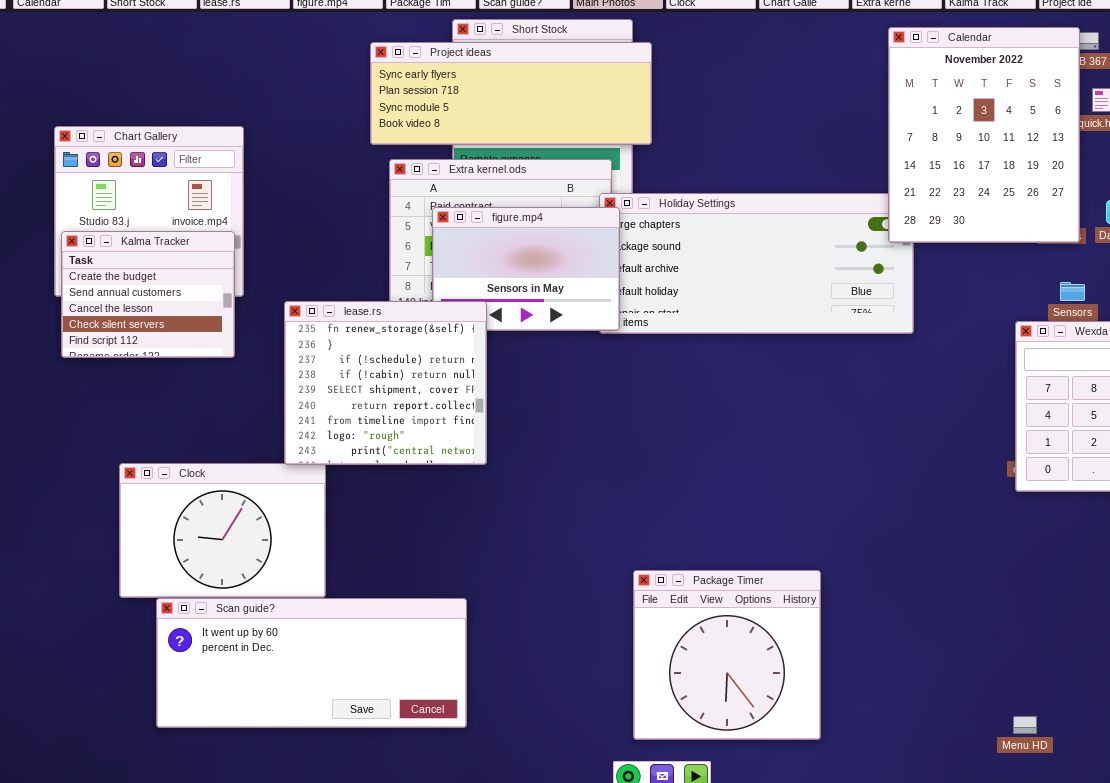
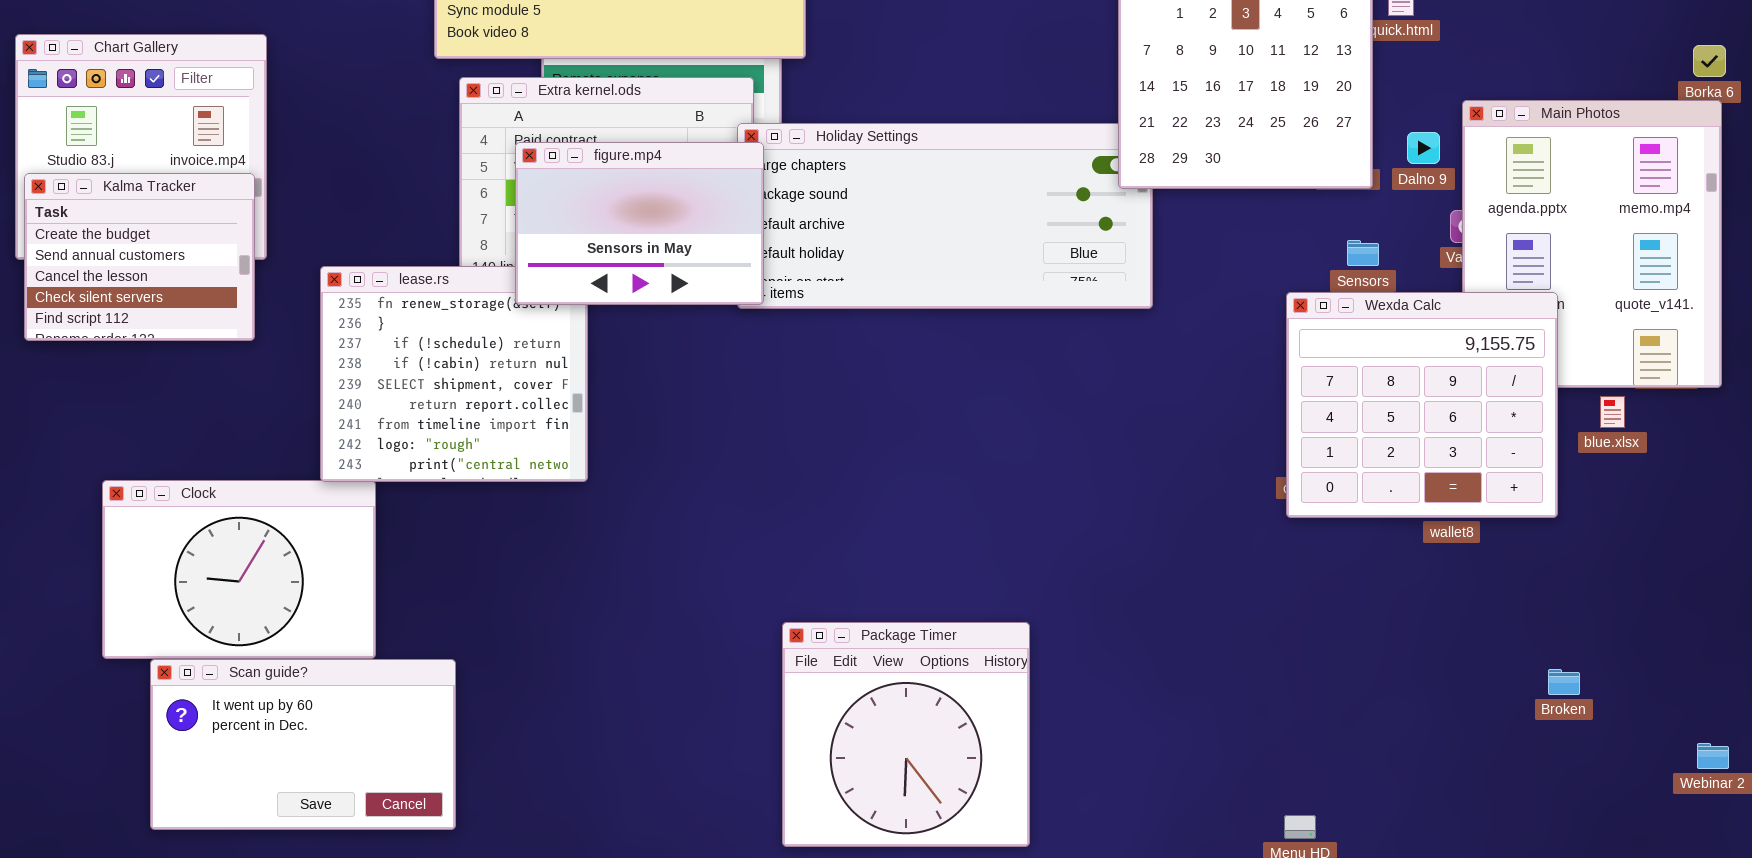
figure.mp4: [432,207,620,331] -> [515,142,764,305], raised
Scan guide?: [156,598,467,728] -> [150,659,456,830], resized

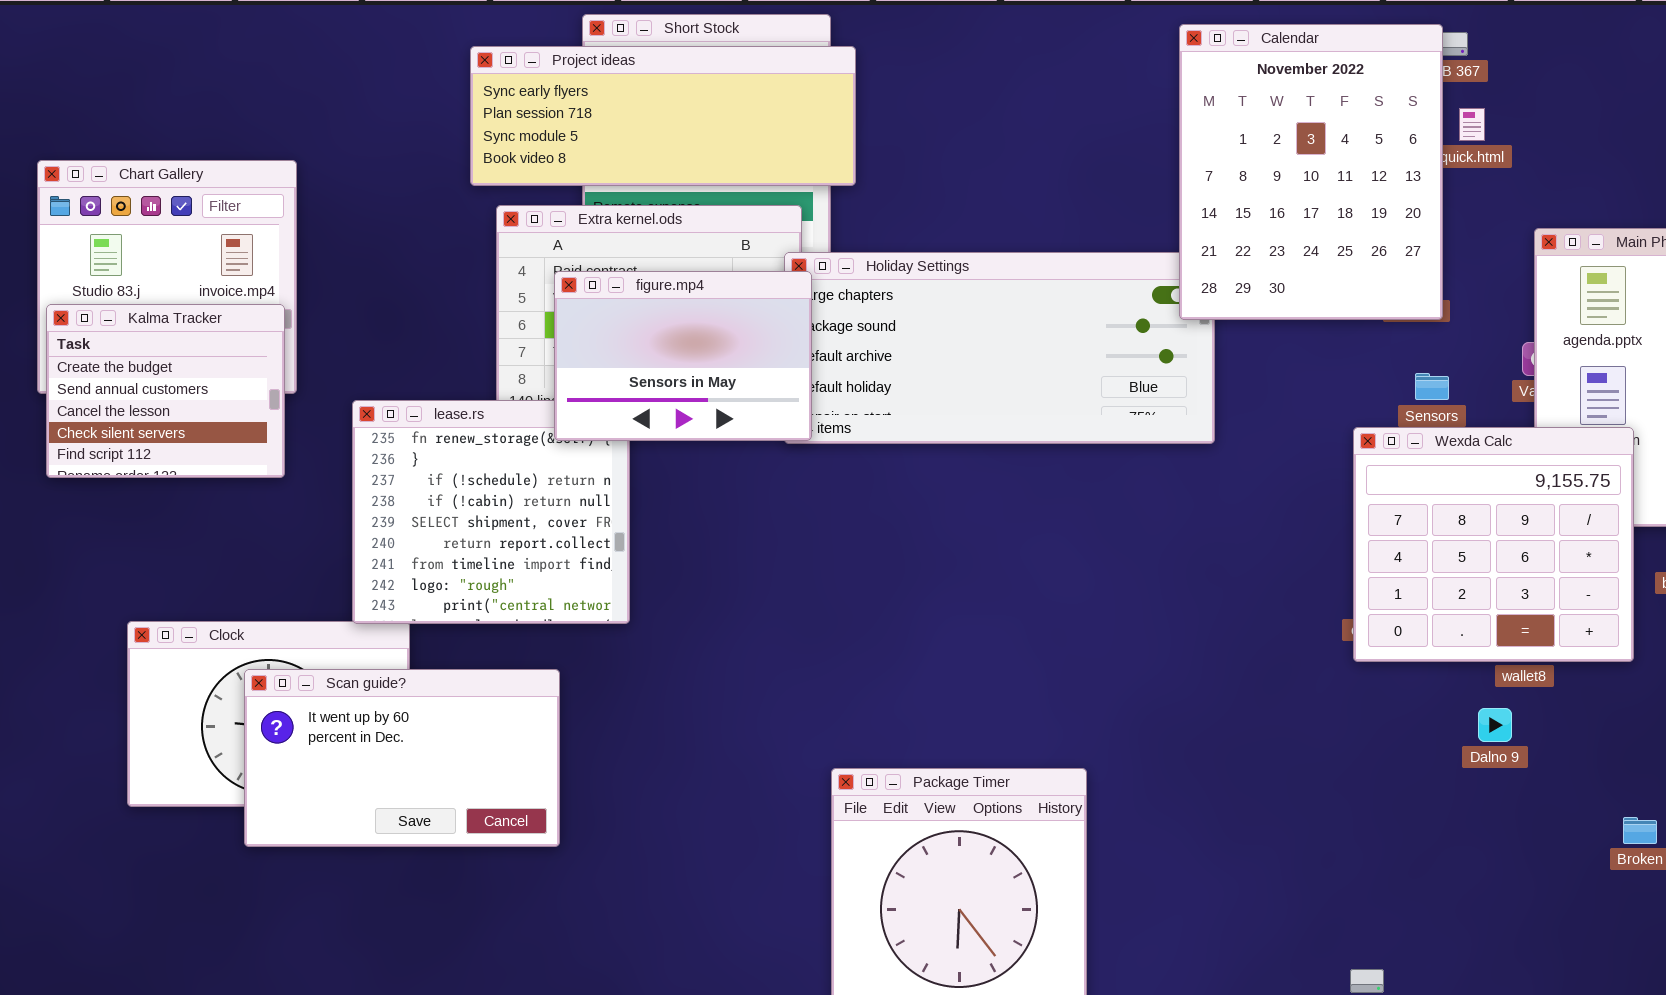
Dalno 9: [1407,132,1440,164] -> [1478,708,1512,742], moved
Scan guide?: [150,659,456,830] -> [244,669,560,847], moved

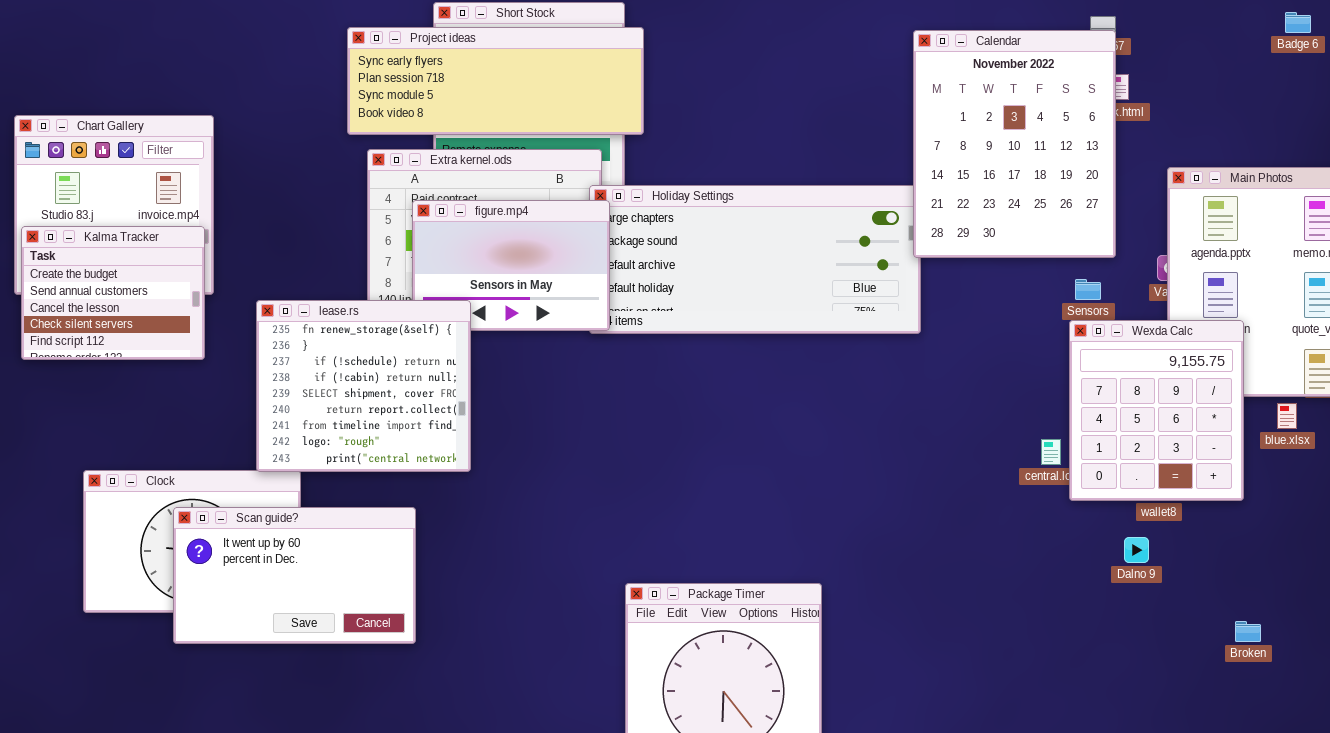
Calendar: [1179,24,1443,320] -> [913,30,1116,258], moved
lease.rs: [352,400,630,624] -> [256,300,471,472], raised
Wexda Calc: [1353,427,1634,662] -> [1069,320,1244,501], resized

